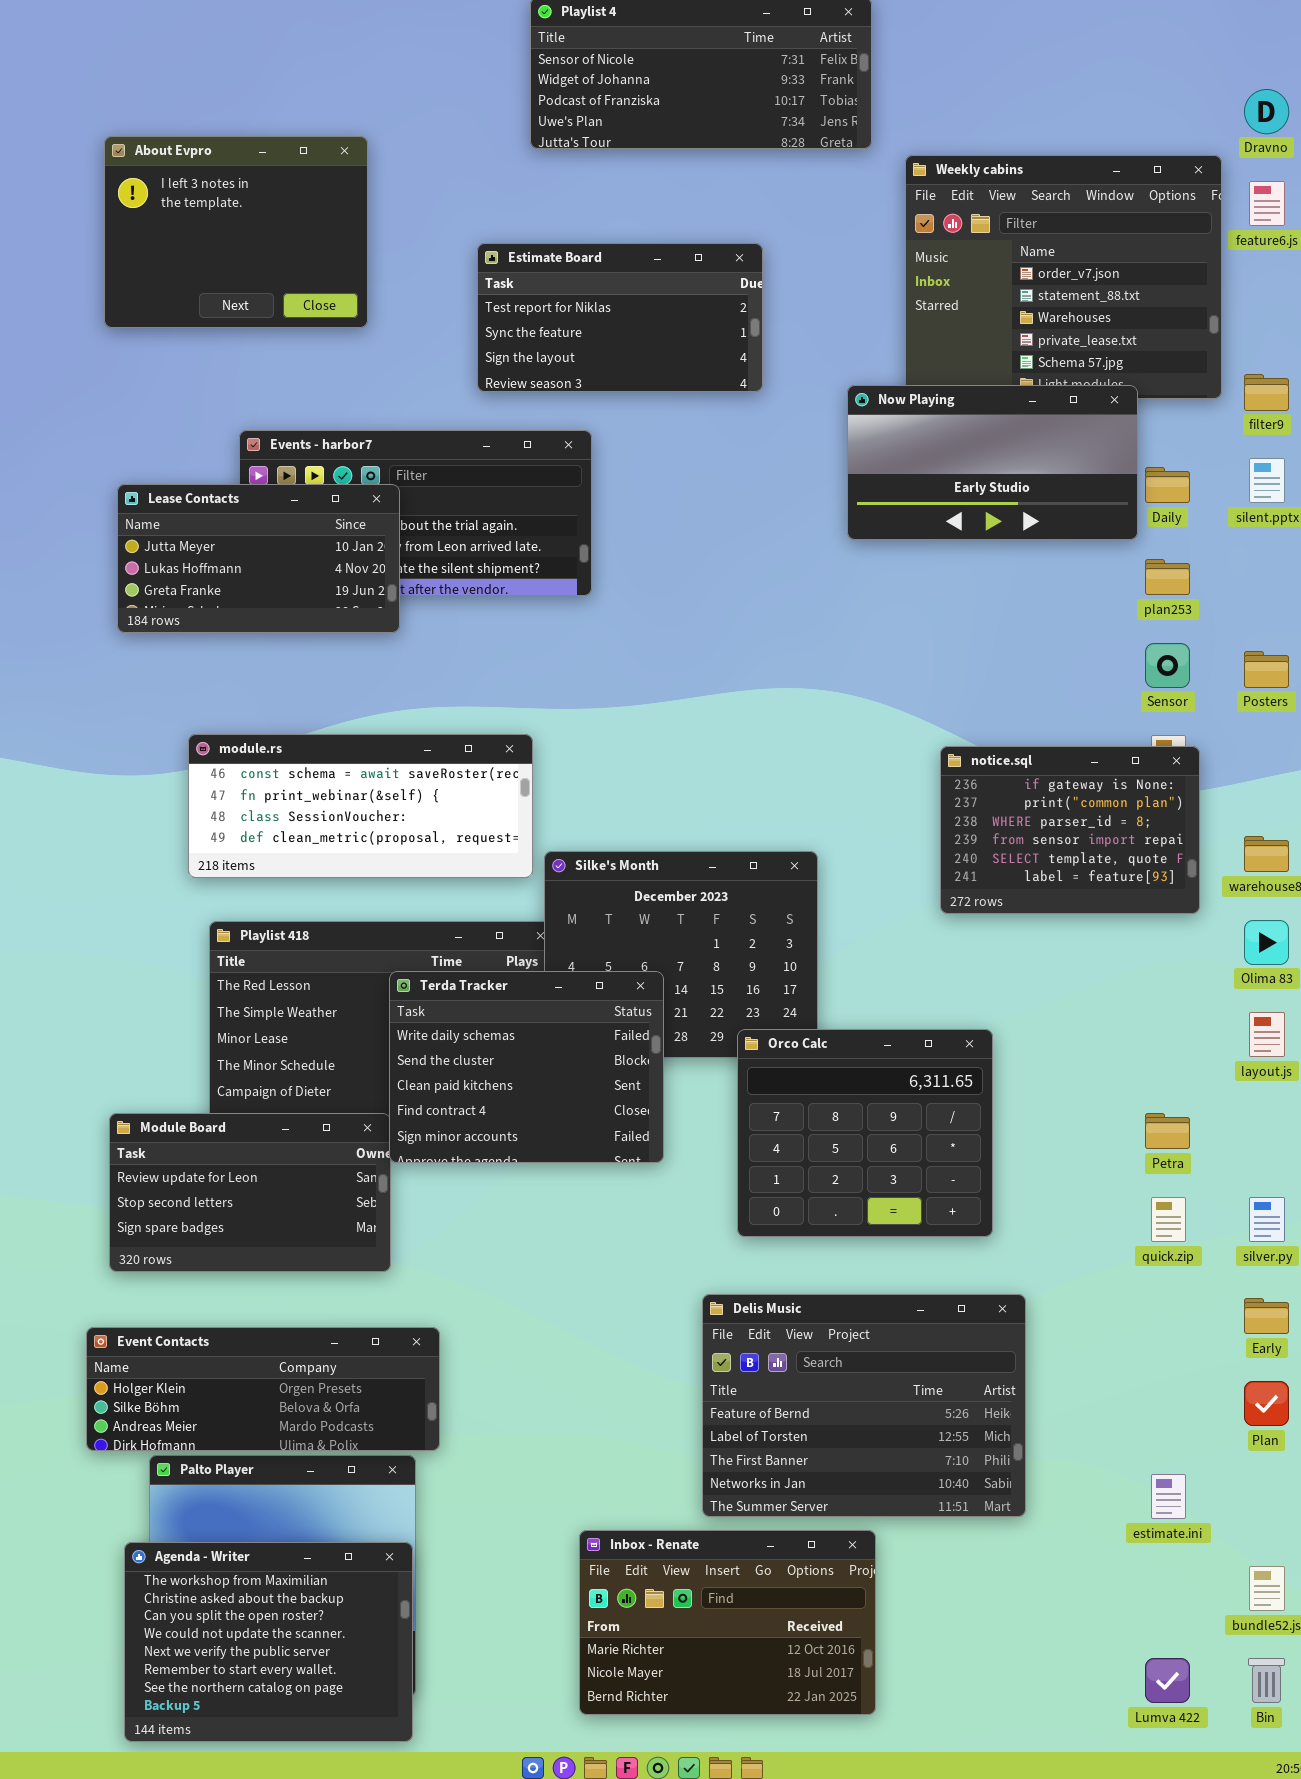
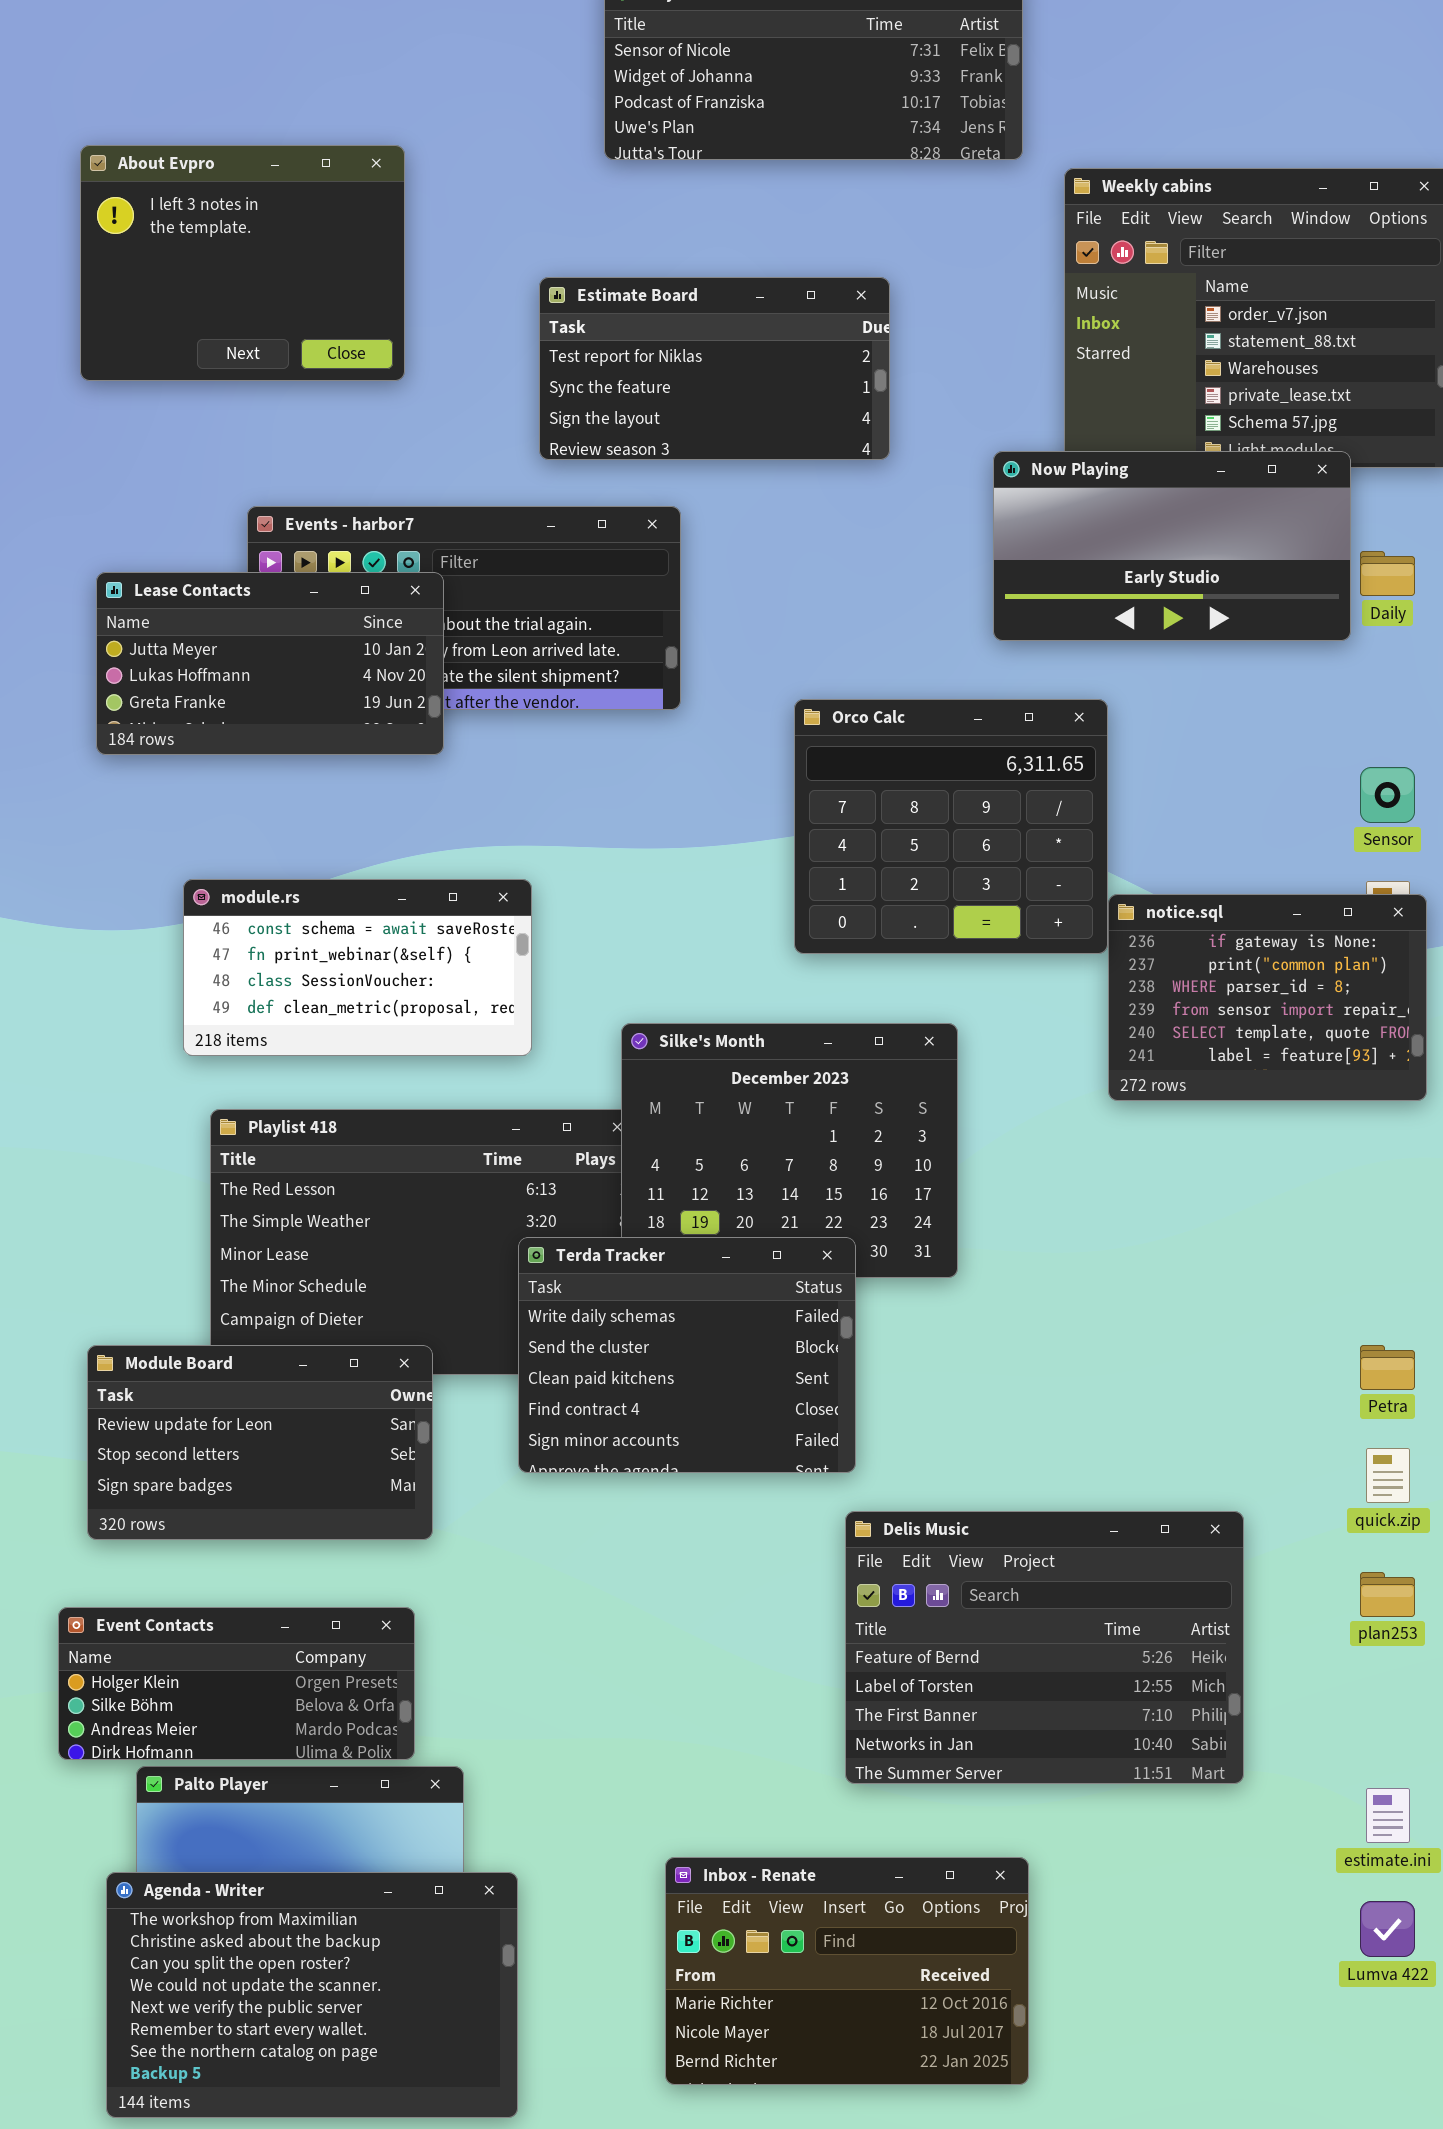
plan253: [1145,559,1190,595] -> [1360,1572,1415,1617], moved
module.rs: [188,734,533,878] -> [183,879,532,1056], resized
Terda Tracker: [389,971,664,1163] -> [518,1237,856,1473], moved
Orco Calc: [737,1029,993,1237] -> [794,699,1108,954], moved
Delis Music: [702,1294,1026,1517] -> [845,1511,1244,1784], moved
Event Contacts: [86,1327,440,1451] -> [58,1607,415,1760], resized
Agenda - Writer: [124,1542,413,1742] -> [106,1872,518,2118], resized
Lumva 422: [1145,1658,1190,1703] -> [1360,1901,1415,1957], moved

